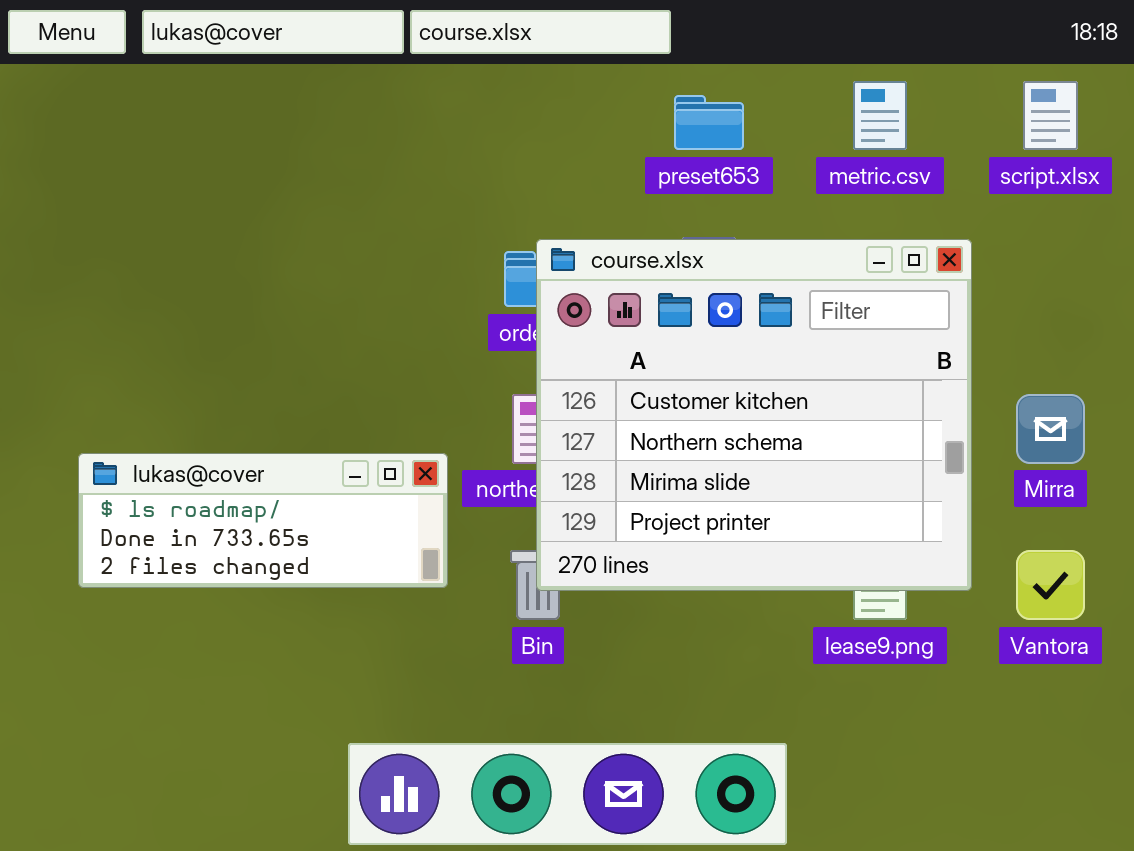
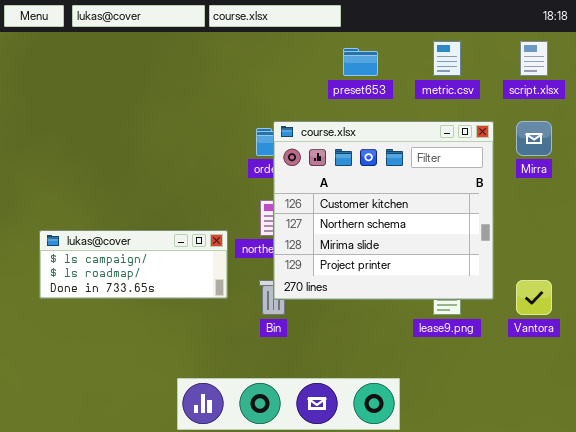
Mirra: [1016,394,1085,464] -> [516,121,552,156], moved
lukas@cover: [78,453,448,588] -> [39,230,228,299], scrolled up 1 row

